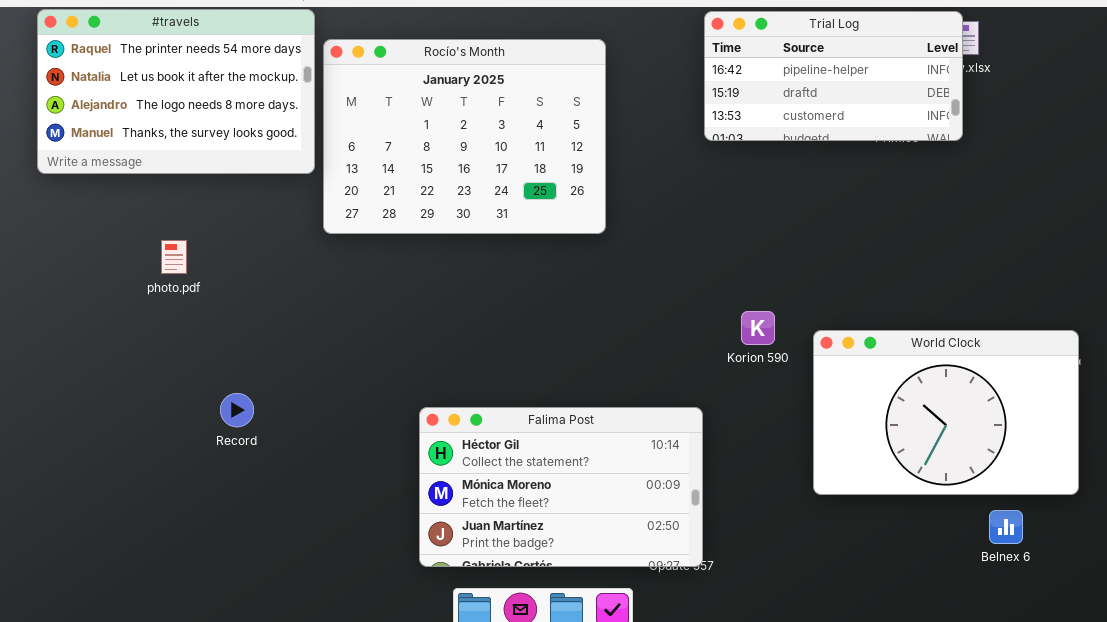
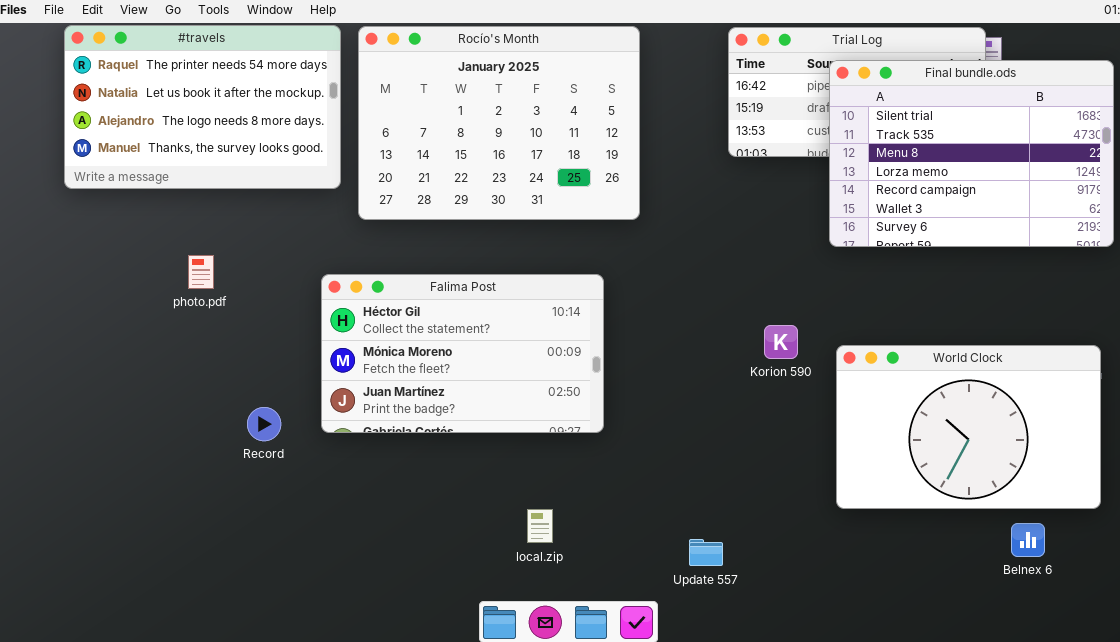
Rocío's Month: [323,39,606,234] -> [358,26,640,220], moved
Final bundle.ods: none -> [829,60,1114,247], opened
Falima Post: [419,407,703,567] -> [321,274,604,433], moved

